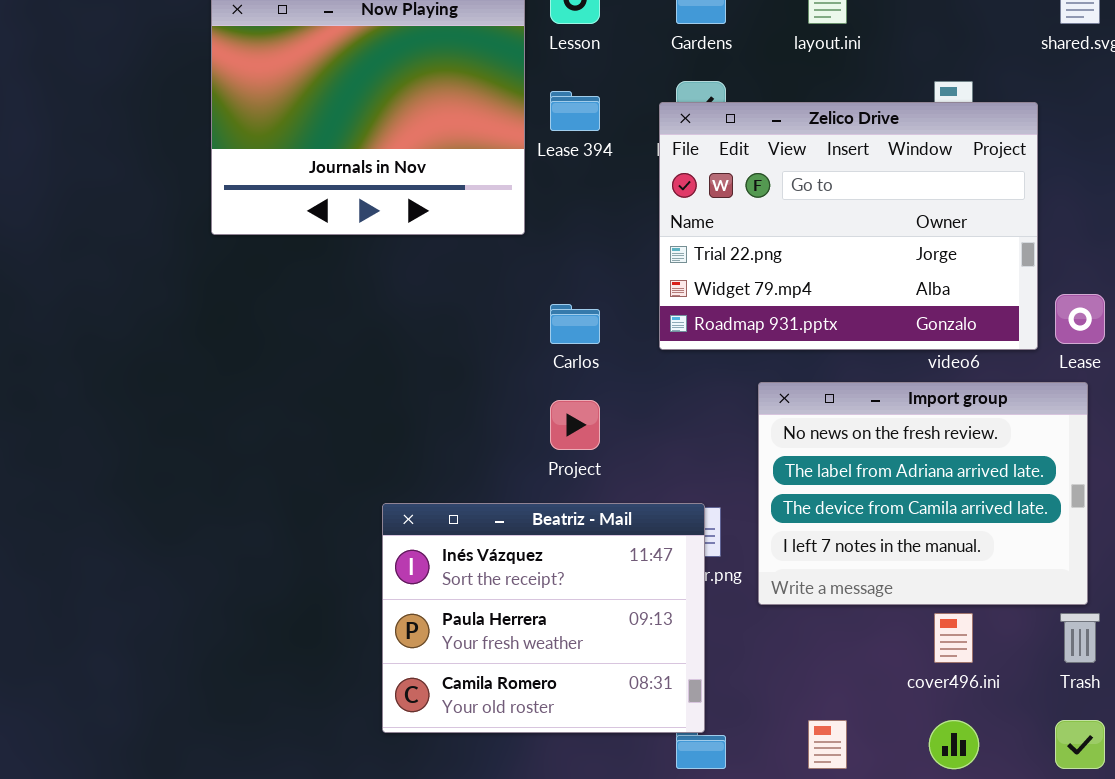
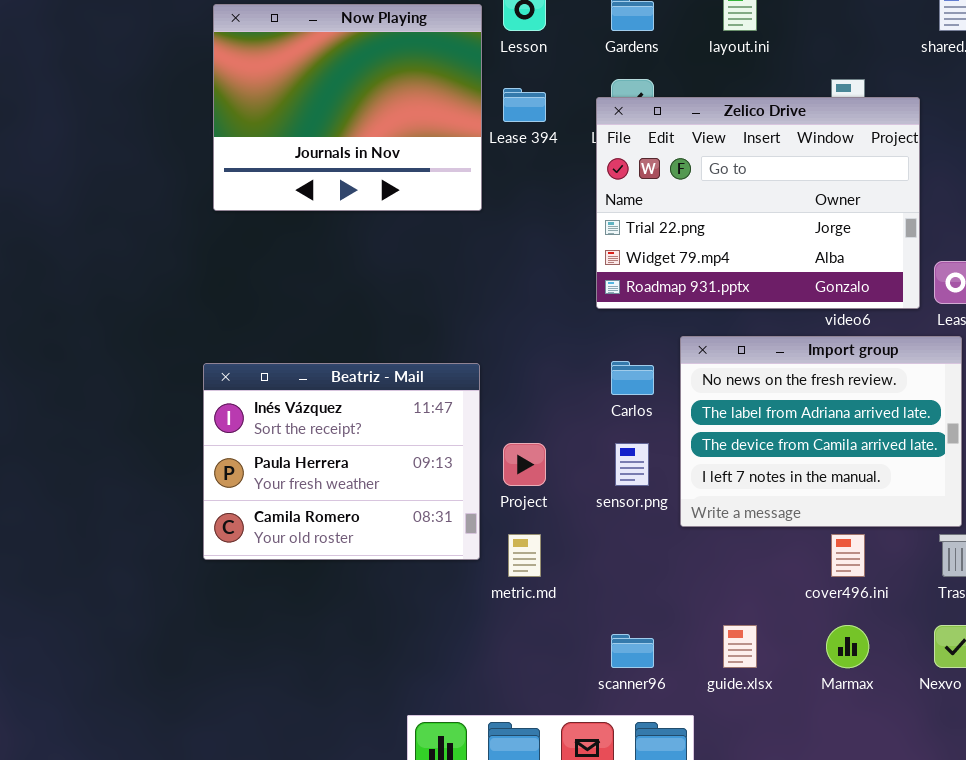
Carlos: [550,304,600,344] -> [611,361,654,395], moved
Project: [550,400,600,450] -> [503,443,546,486], moved
Beatriz - Mail: [382,503,705,733] -> [203,363,480,560], moved

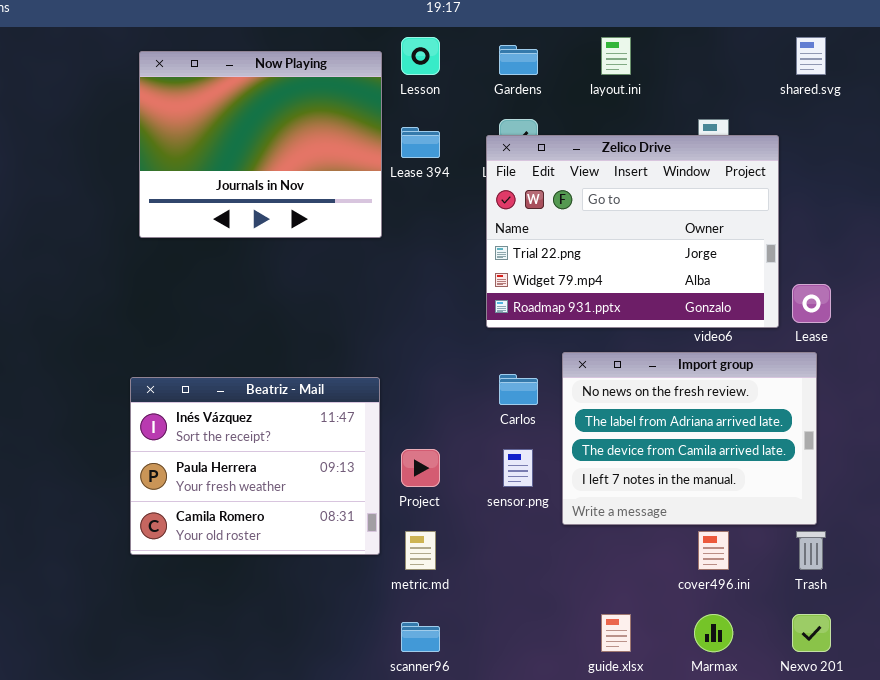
scanner96: [611,634,654,668] -> [401,622,440,652], moved

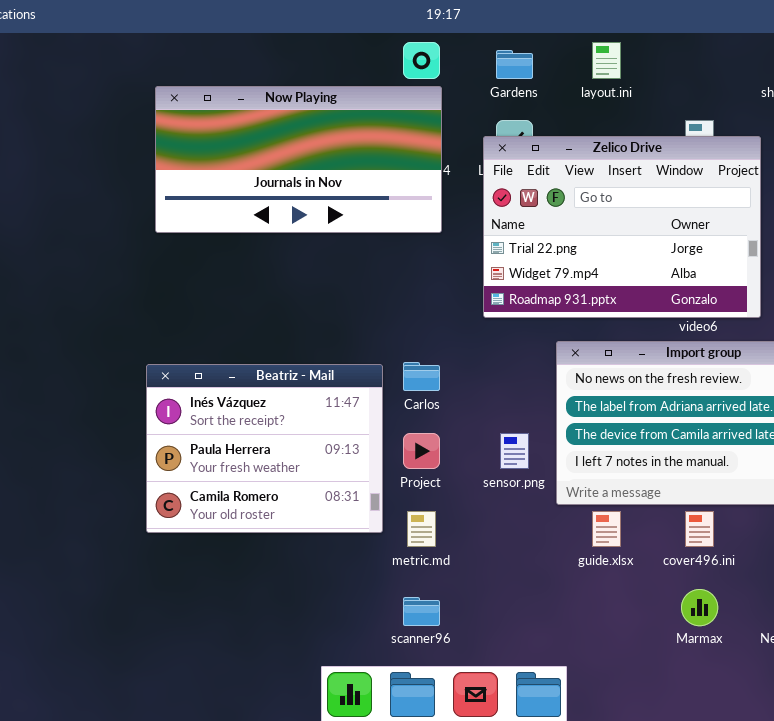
Now Playing: [139,51,382,238] -> [155,86,442,233], resized
Carlos: [499,374,538,405] -> [403,362,440,391], moved
guide.xlsx: [601,614,631,652] -> [592,511,621,547], moved

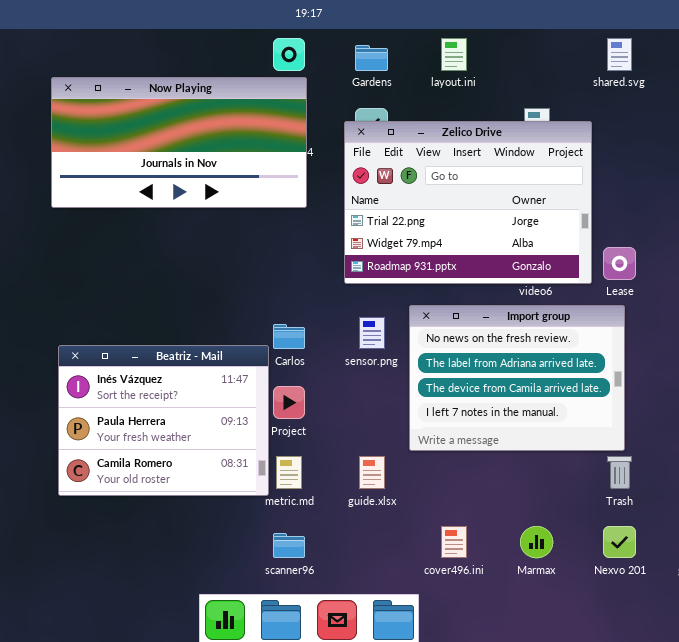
Beatriz - Mail: [146,364,383,533] -> [58,345,269,496], moved
sensor.png: [500,433,529,469] -> [359,317,385,349], moved
guide.xlsx: [592,511,621,547] -> [359,456,385,489], moved
cover496.ini: [685,511,714,547] -> [441,526,467,558], moved

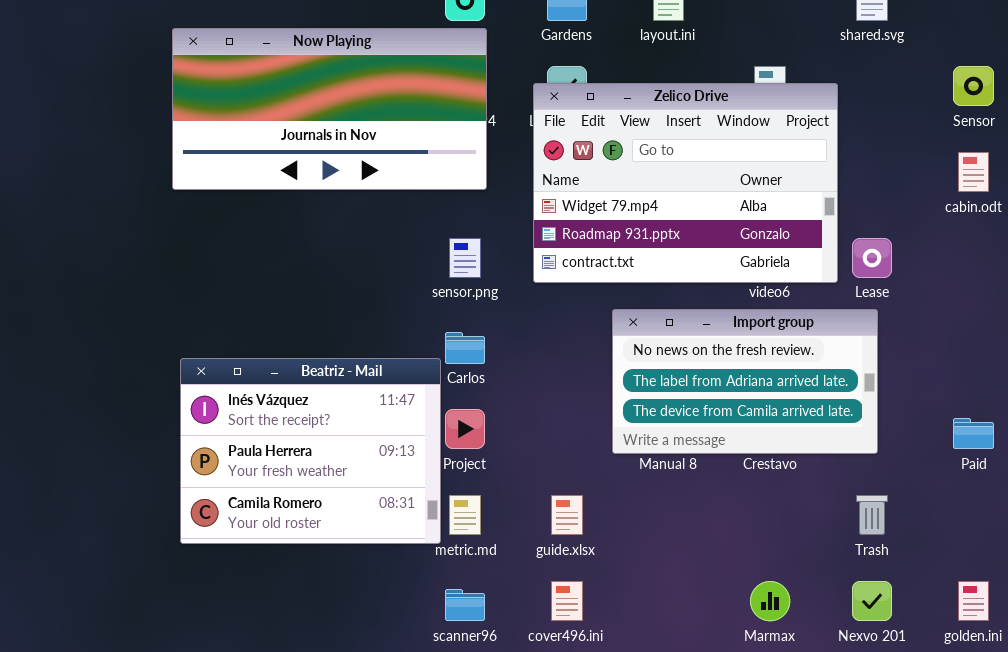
Zelico Drive: [344,121,592,284] -> [533,83,838,283], scrolled down 1 row
Import group: [409,305,625,451] -> [612,309,878,454], resized
sensor.png: [359,317,385,349] -> [449,238,481,278], moved
cover496.ini: [441,526,467,558] -> [551,581,583,621], moved

